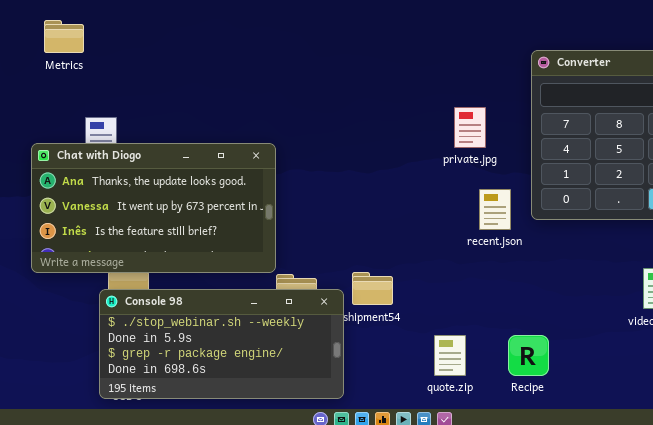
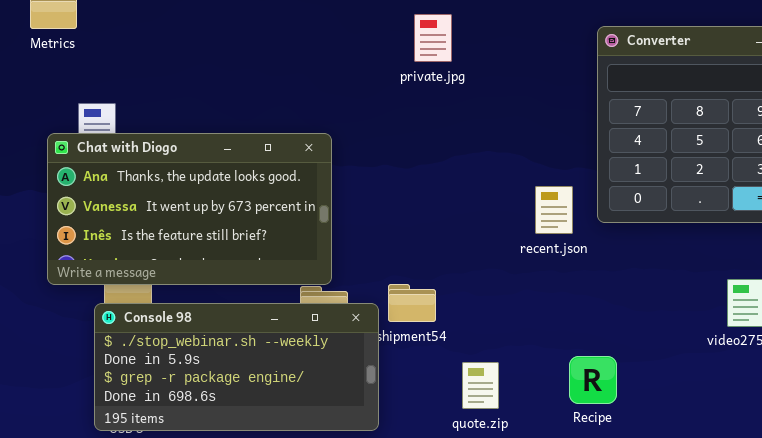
private.jpg: [454,107,486,148] -> [414,14,452,62], moved
Chat with Diogo: [31,143,276,273] -> [47,133,332,285], moved
quote.zip: [434,335,466,376] -> [462,362,499,409], moved

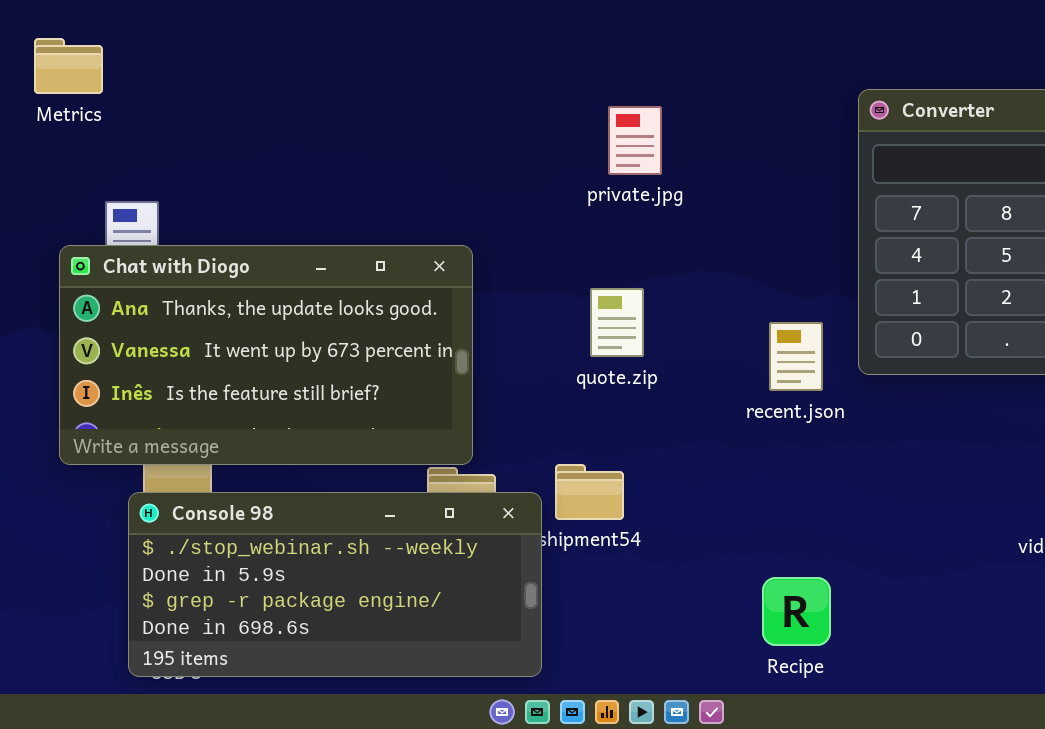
private.jpg: [414,14,452,62] -> [608,106,662,175], moved
Recipe: [569,356,617,404] -> [762,577,831,646], moved
quote.zip: [462,362,499,409] -> [590,288,644,357], moved

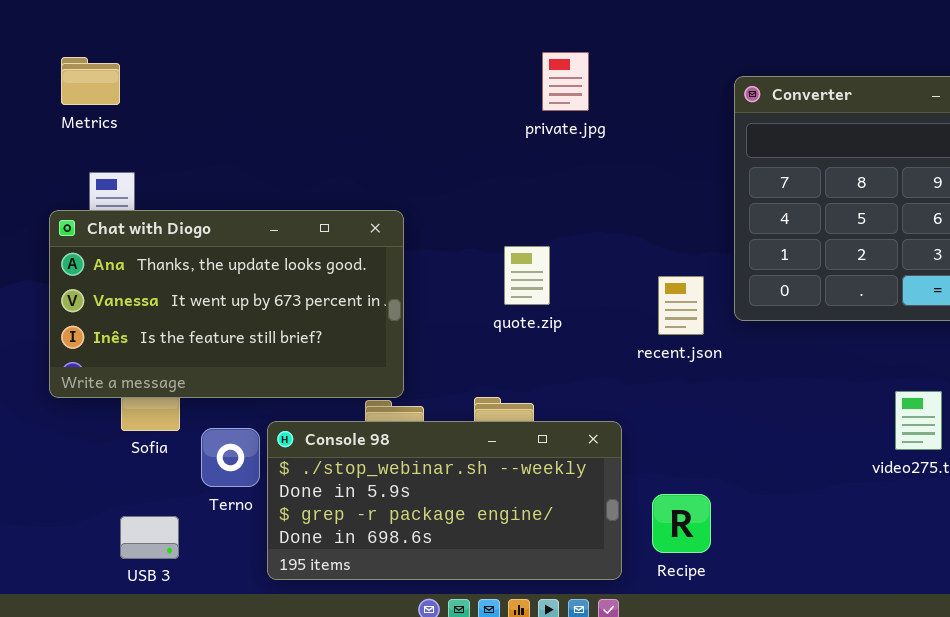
Metrics: [34,38,103,94] -> [61,57,120,105], moved
private.jpg: [608,106,662,175] -> [542,52,589,111], moved
Console 98: [128,492,542,677] -> [267,421,622,580], moved

